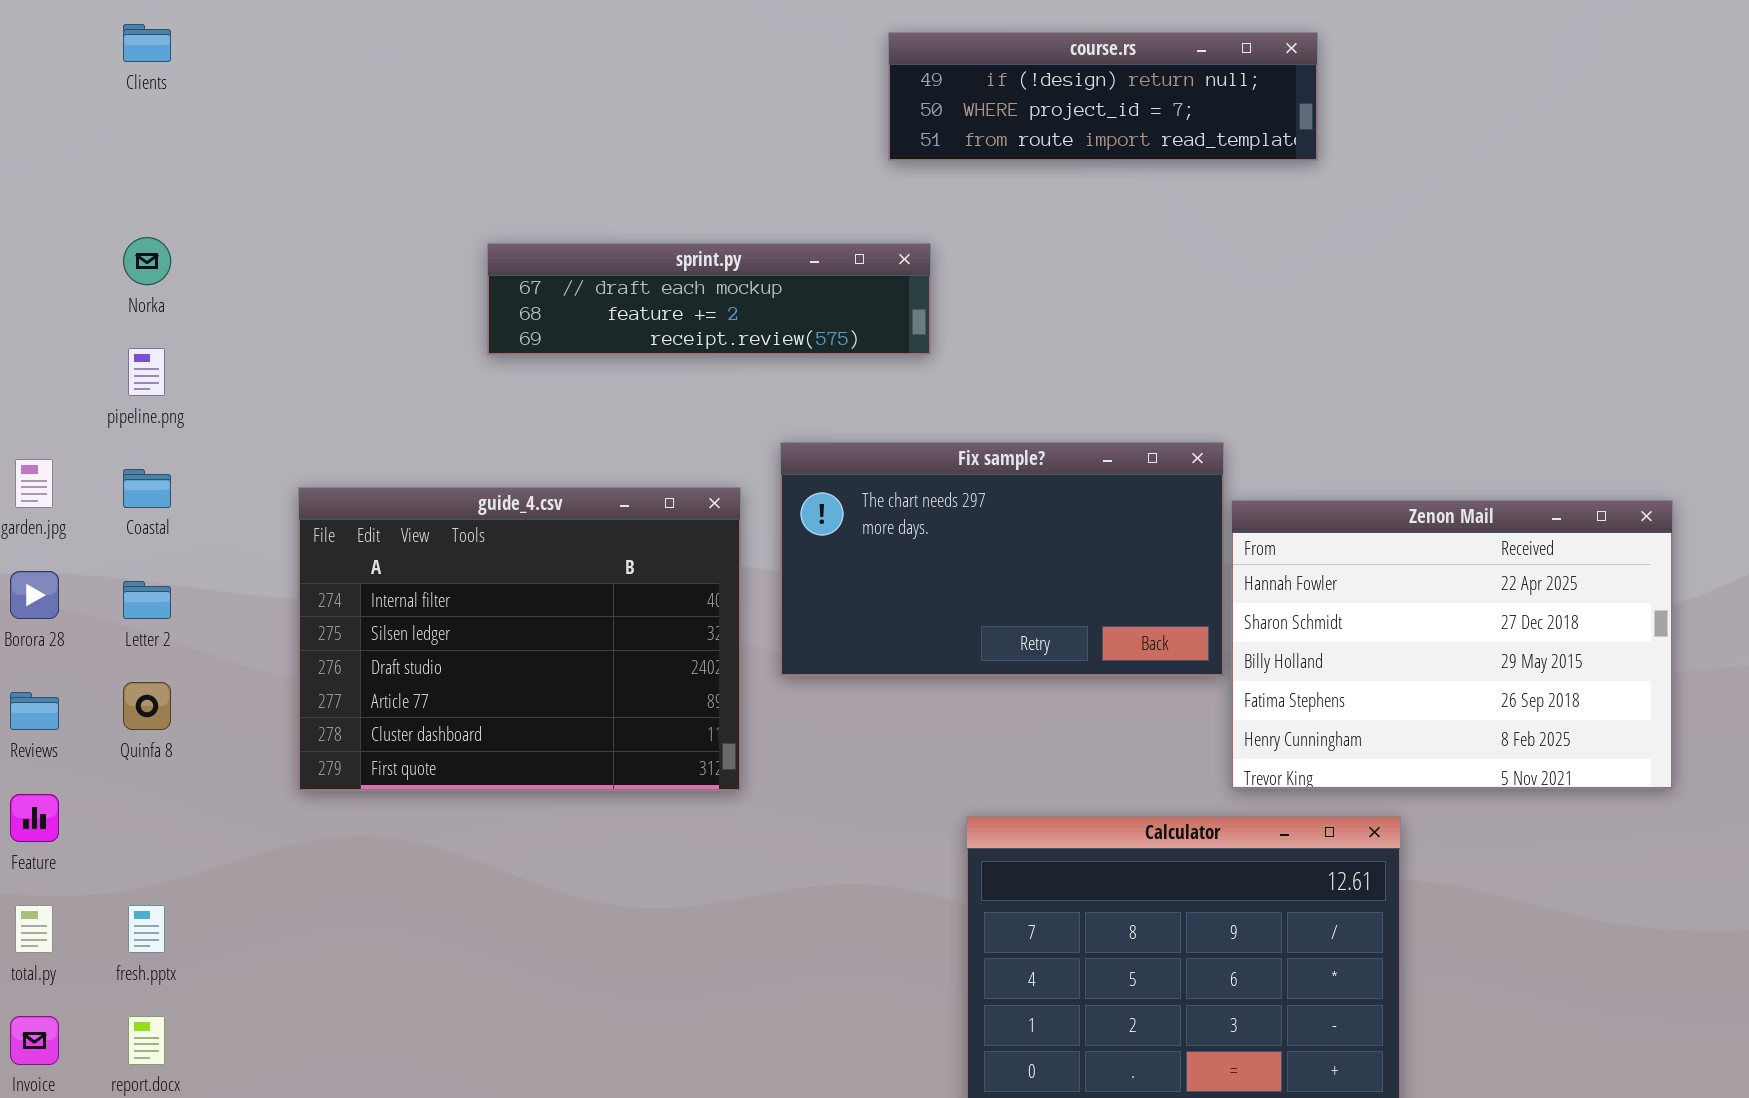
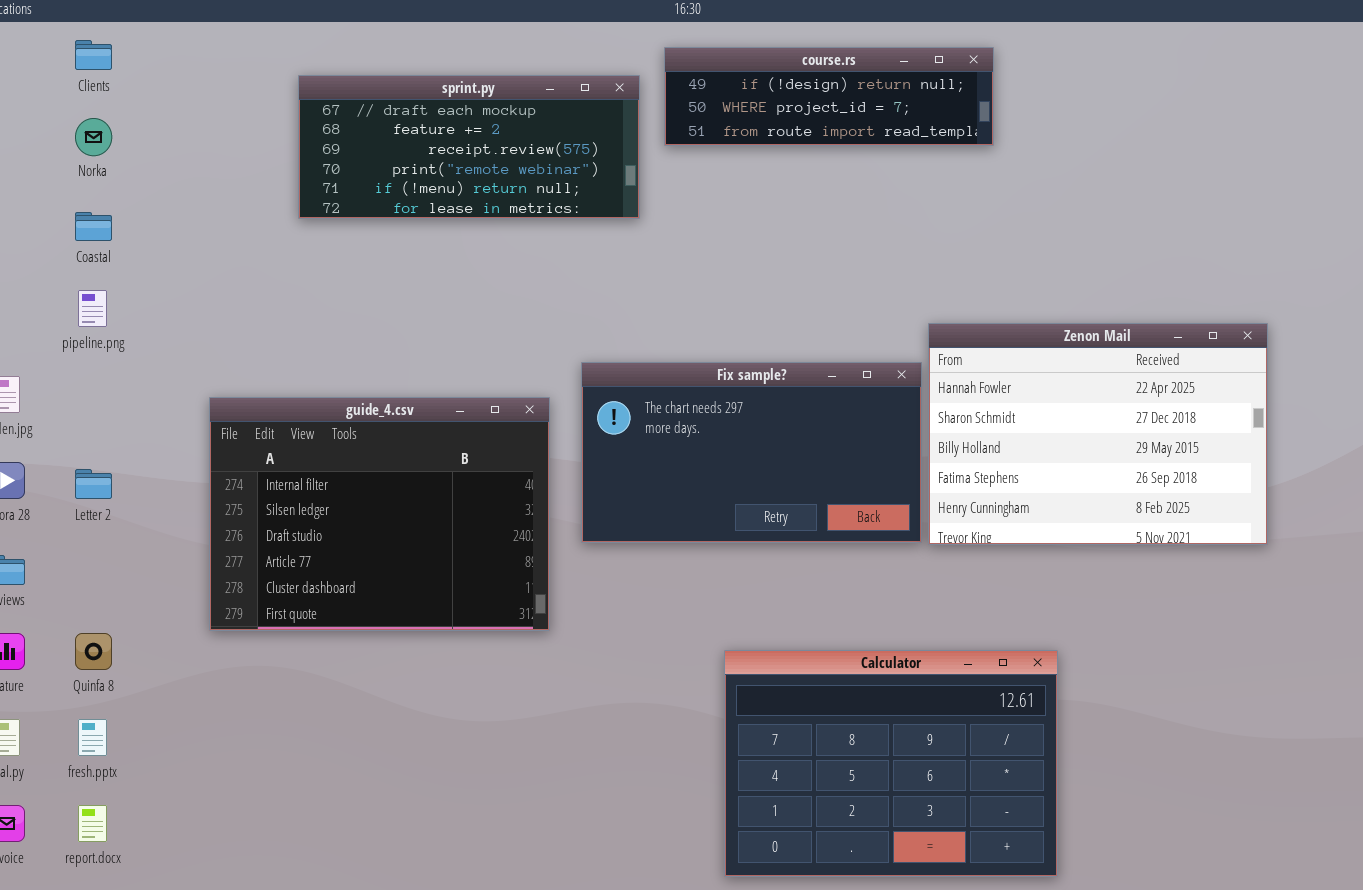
Norka: [123,237,171,285] -> [75,118,112,156], moved
sprint.py: [487,243,931,355] -> [298,75,640,219], moved, resized
Coastal: [123,469,171,508] -> [75,212,112,241], moved
Zenon Mail: [1231,500,1673,789] -> [928,323,1268,545], moved
Quinfa 8: [123,682,171,730] -> [75,633,112,670], moved

